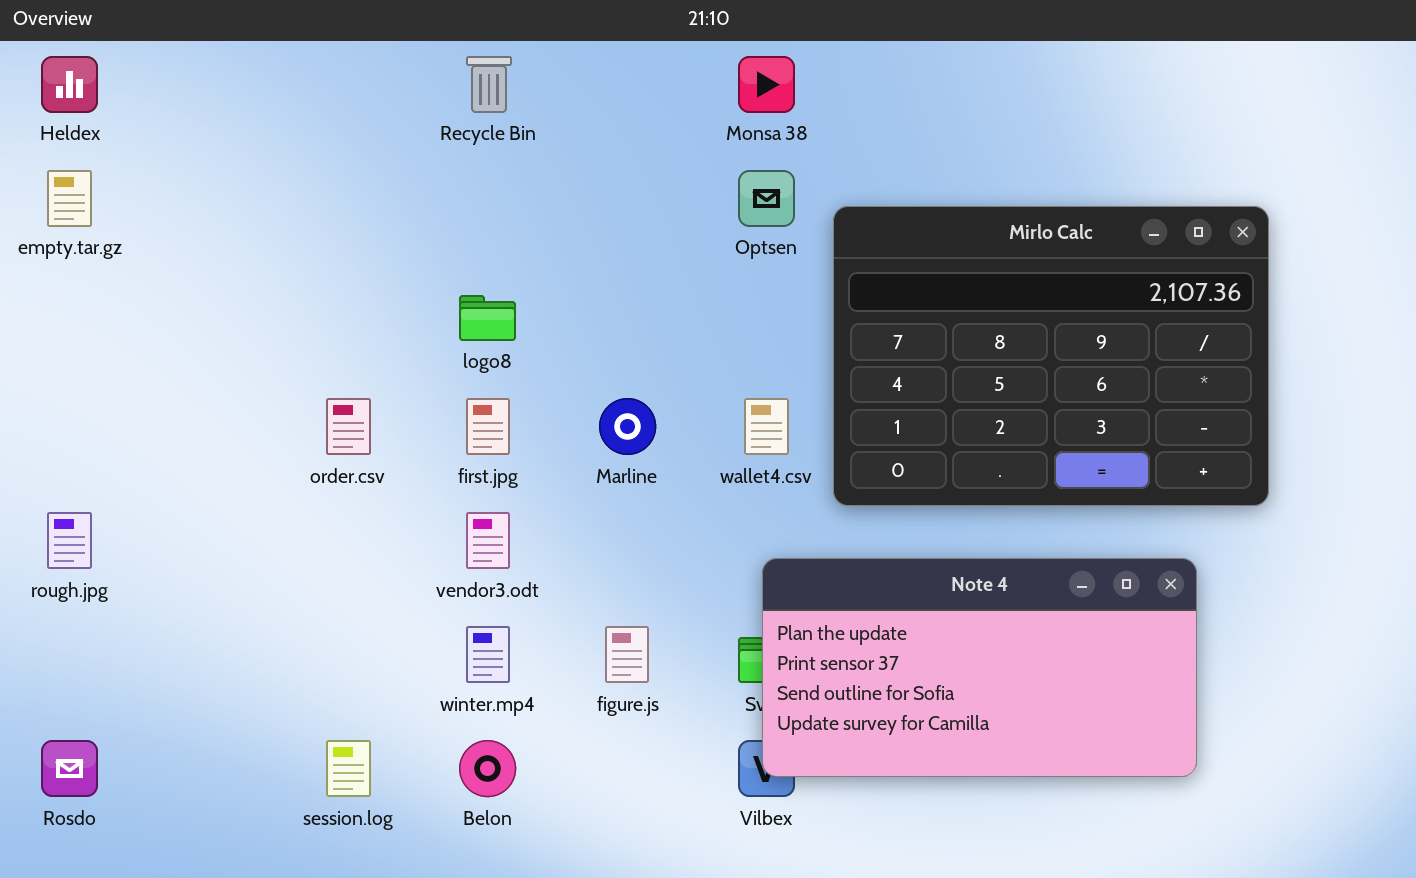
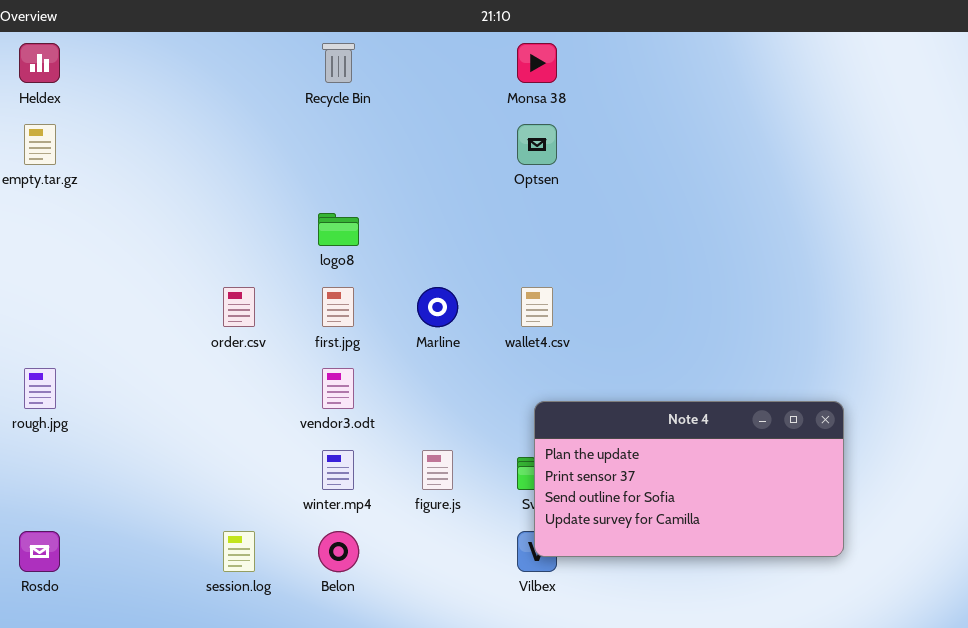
Mirlo Calc: [833,206,1269,506] -> none, closed

